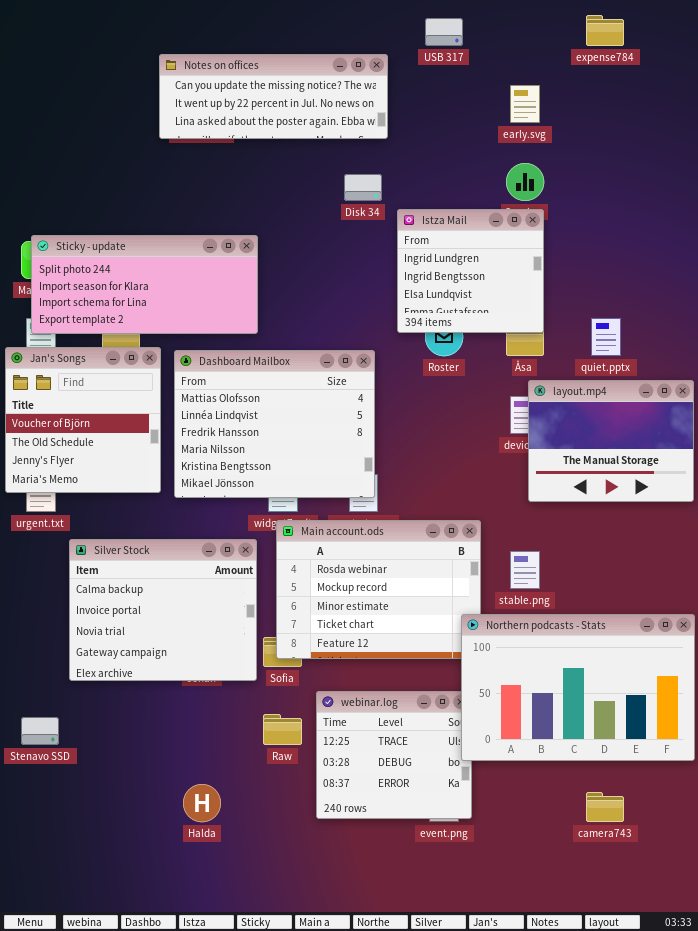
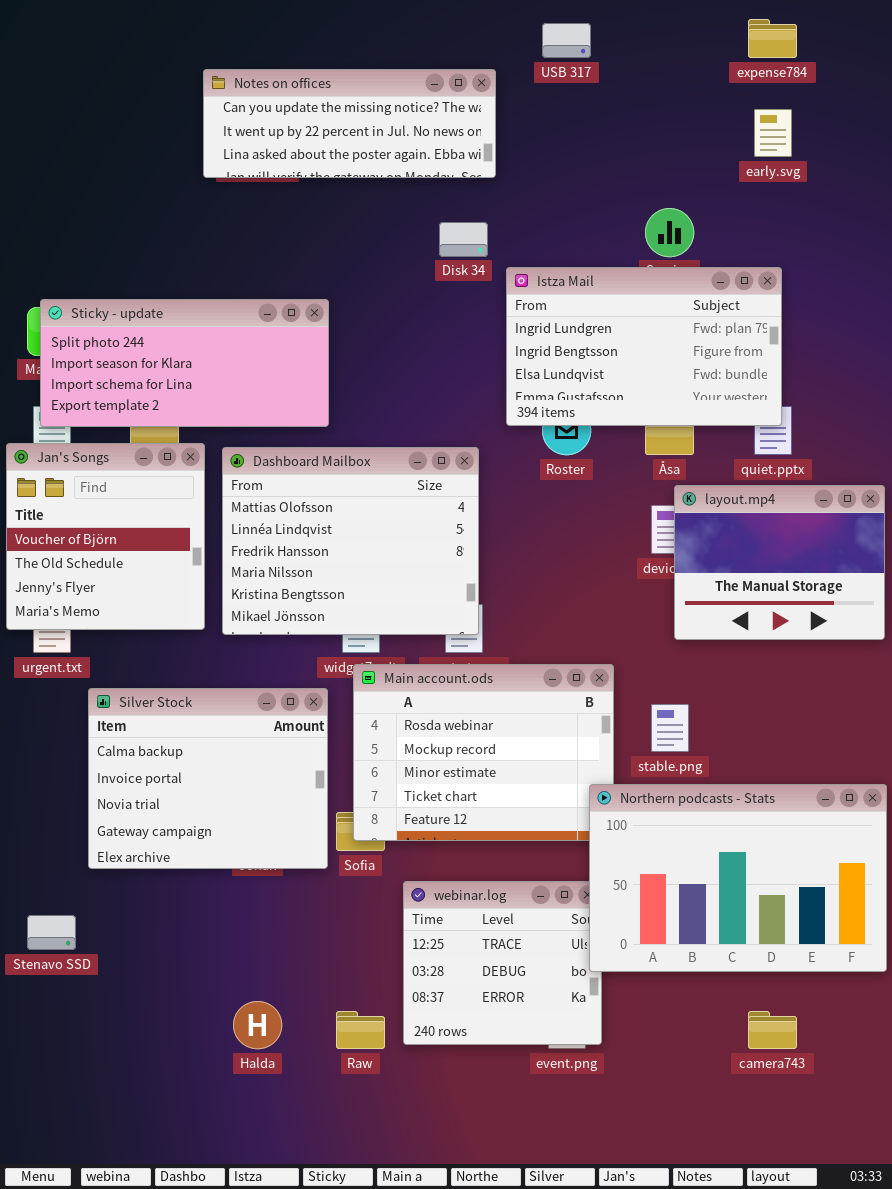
early.svg: [510,85,540,123] -> [754,109,792,157], moved
Istza Mail: [397,209,544,333] -> [506,267,782,426], resized
Raw: [263,714,302,745] -> [336,1011,385,1049], moved

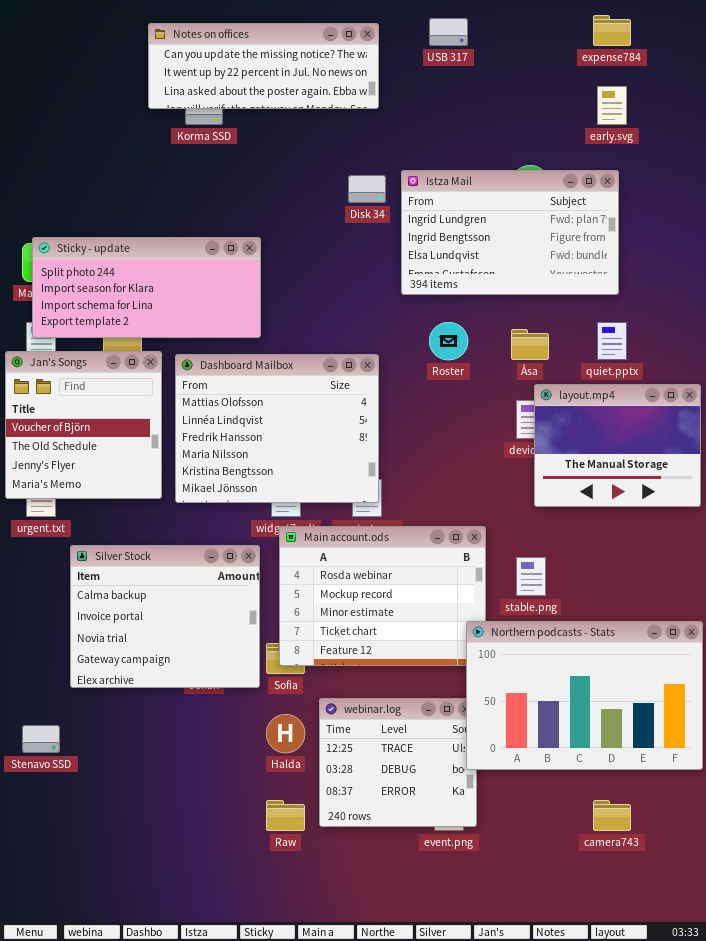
Notes on offices: [203,69,496,178] -> [148,23,379,109], moved
Istza Mail: [506,267,782,426] -> [401,170,619,295], moved
Halda: [233,1001,282,1049] -> [266,714,305,753], moved

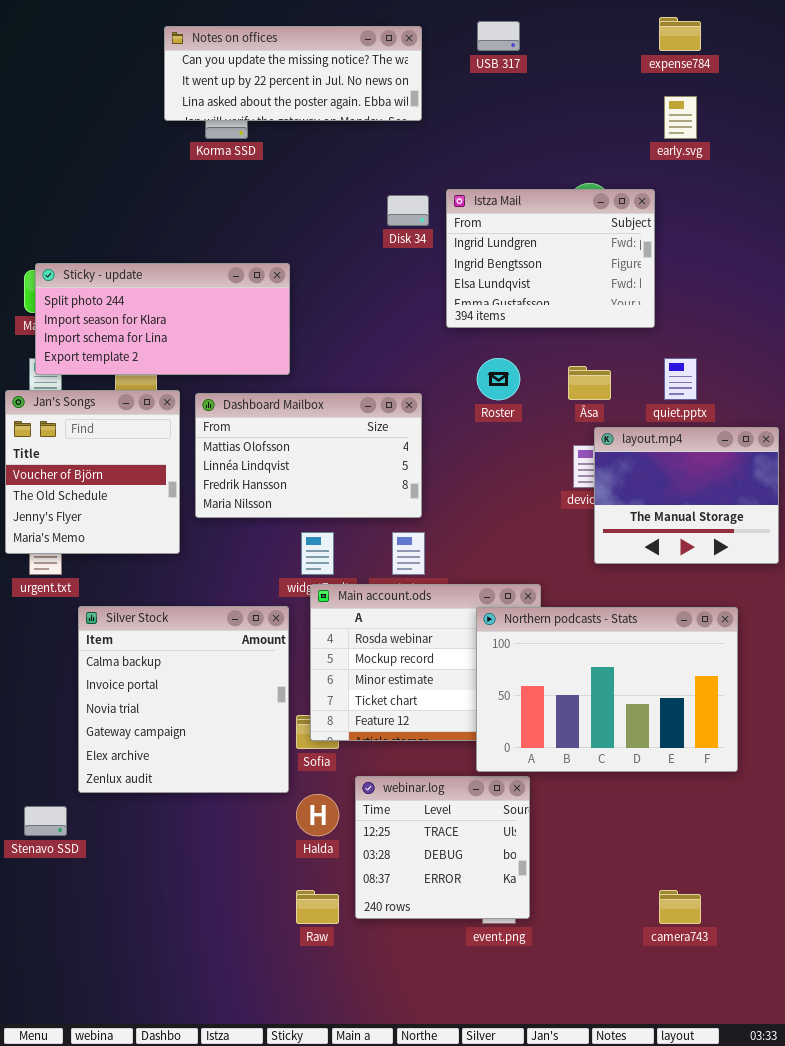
Istza Mail: [401,170,619,295] -> [446,189,655,328], resized
Dashboard Mailbox: [175,354,379,503] -> [195,393,422,518], resized
Silver Stock: [70,545,260,688] -> [78,606,289,793], resized
Northern podcasts - Stats: [466,621,703,770] -> [476,607,738,772], moved

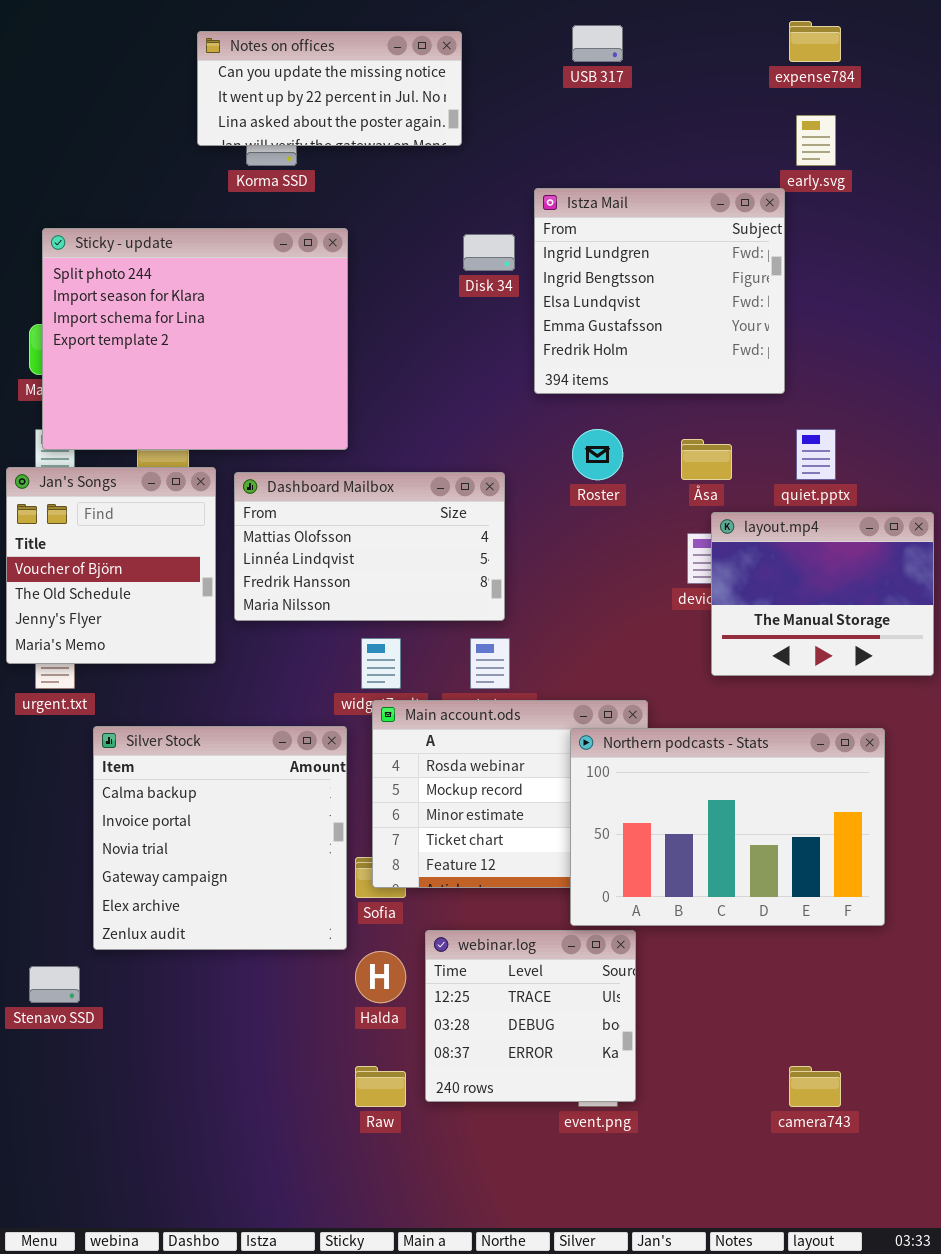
Notes on offices: [164,26,422,121] -> [197,31,462,146], resized
Istza Mail: [446,189,655,328] -> [534,188,785,394], resized
Sticky - update: [35,263,290,375] -> [42,228,348,450], resized

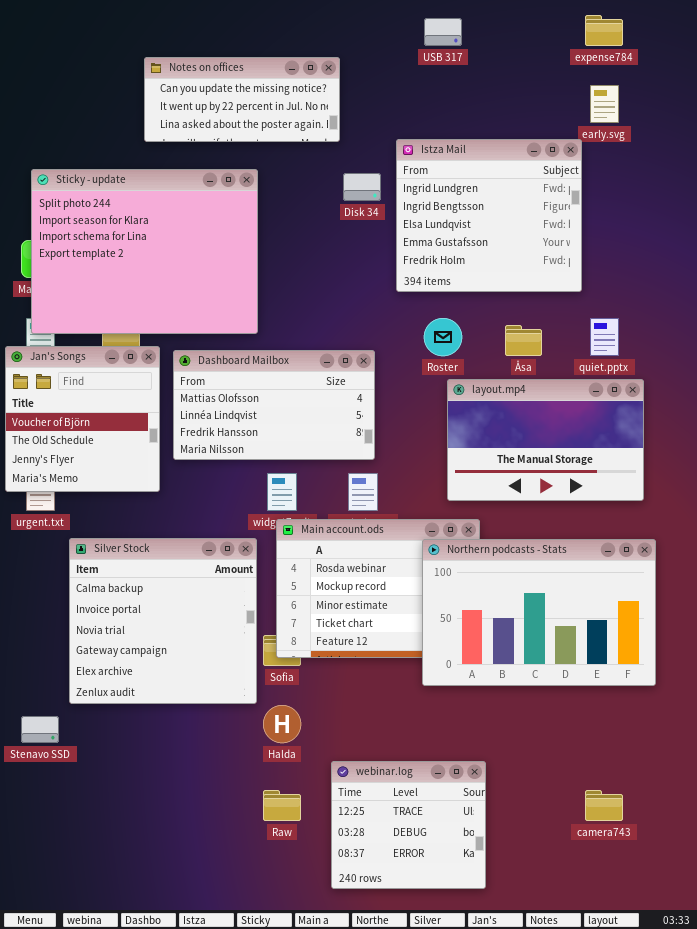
Notes on offices: [197,31,462,146] -> [144,57,340,142], moved
layout.mp4: [711,512,934,676] -> [447,379,644,501], moved, resized
webinar.log: [425,930,636,1102] -> [331,761,486,889], moved

